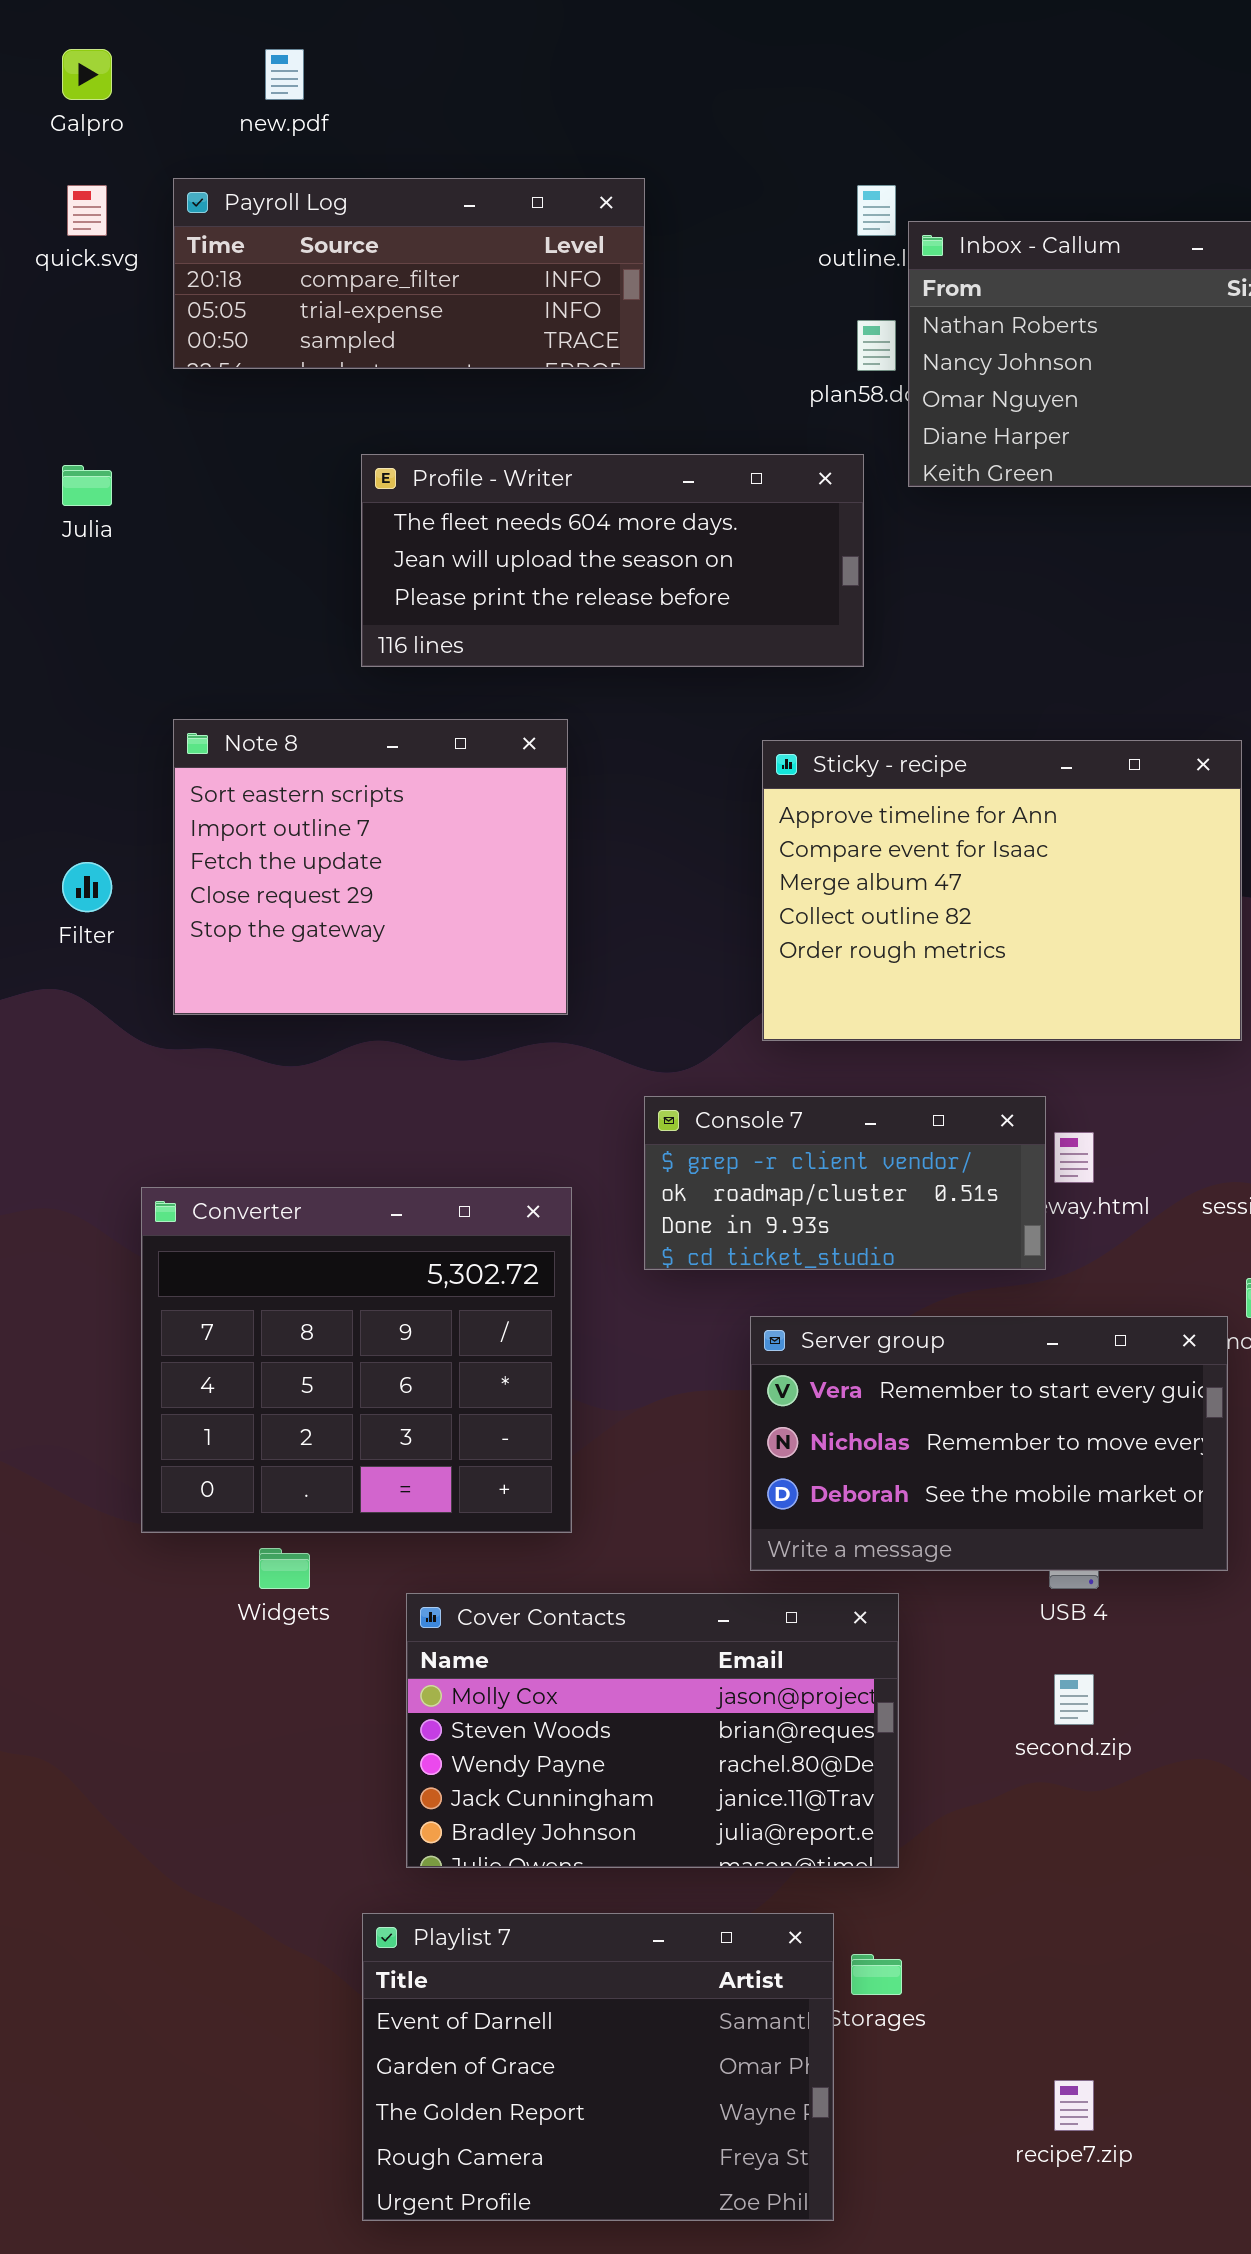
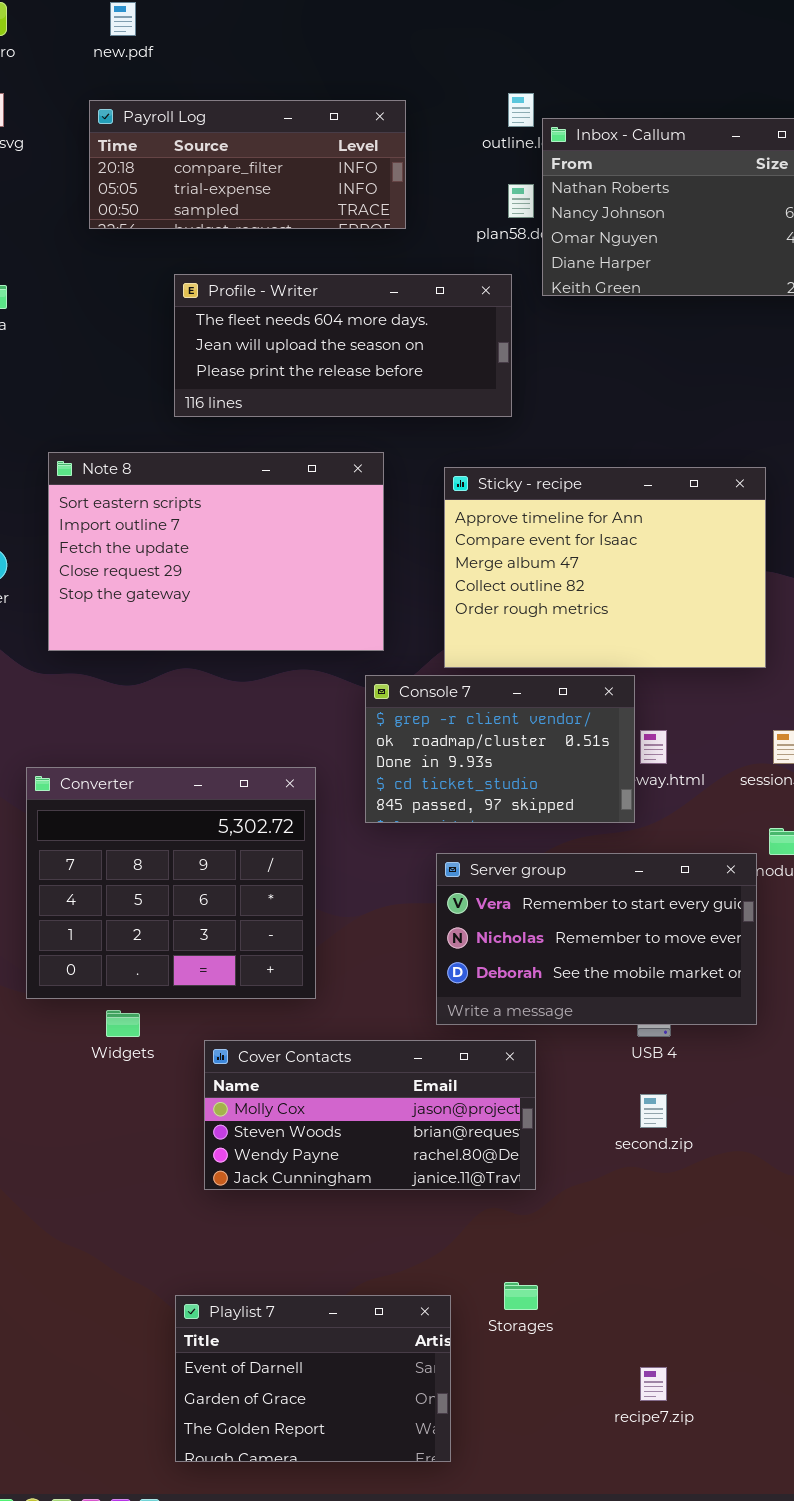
Payroll Log: [173,178,645,369] -> [89,100,406,229], moved
Note 8: [173,719,568,1015] -> [48,452,384,651], resized
Console 7: [644,1096,1046,1270] -> [365,675,635,823], resized
Cover Contacts: [406,1593,899,1868] -> [204,1040,536,1190], resized
Playlist 7: [362,1913,834,2221] -> [175,1295,451,1462], resized

